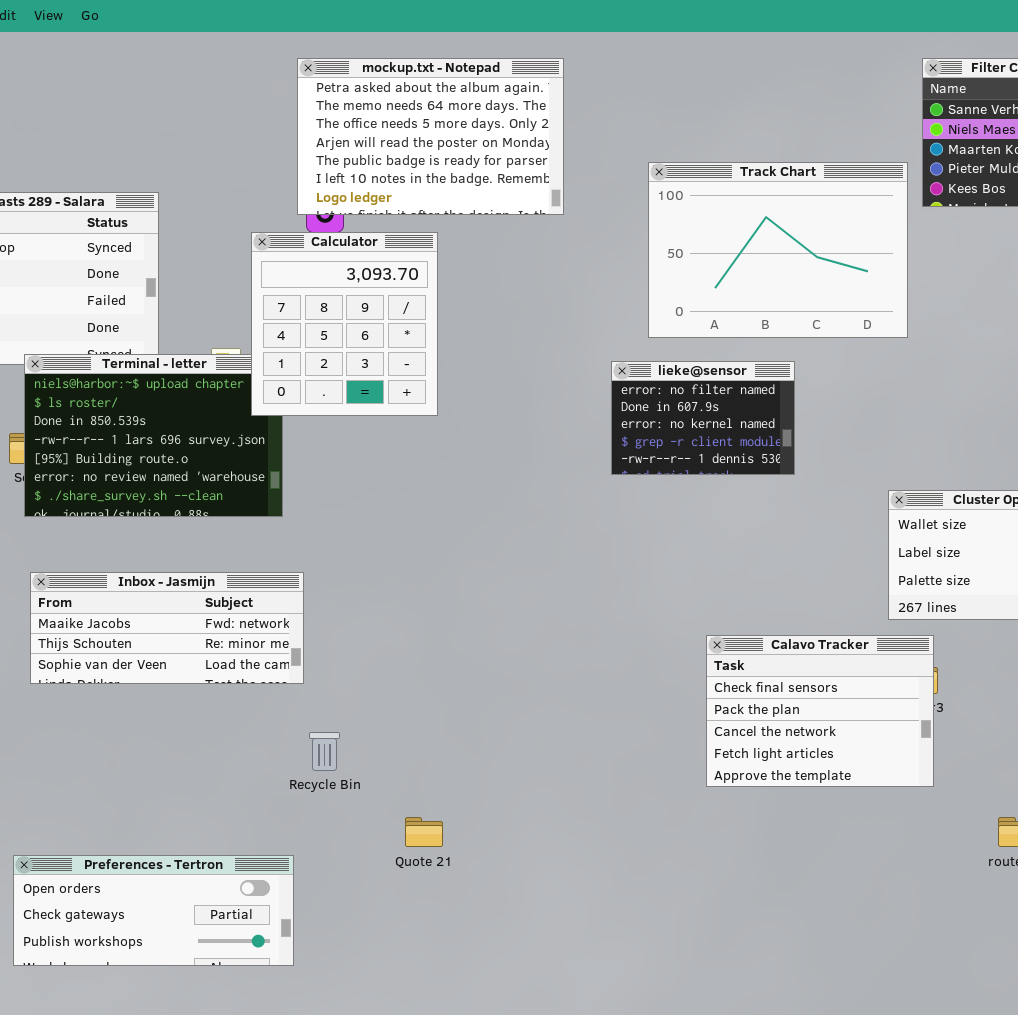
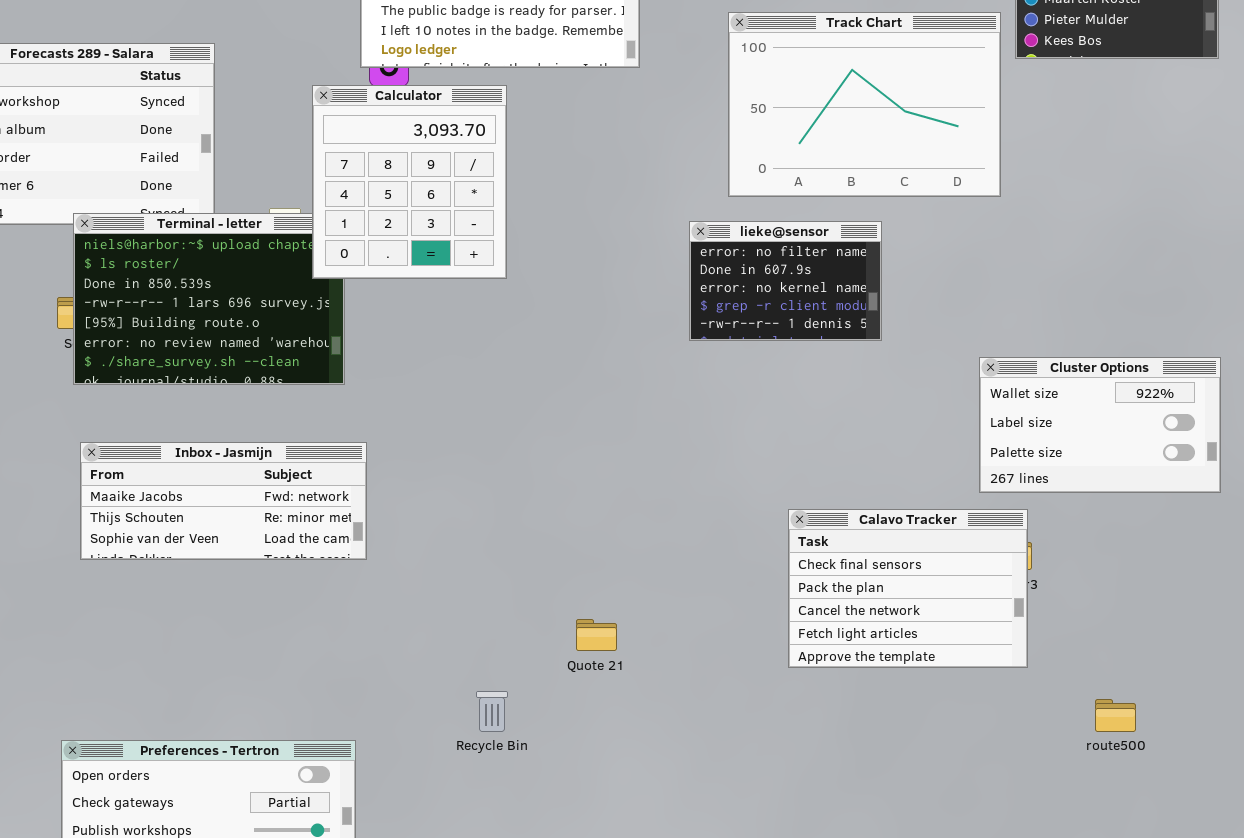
Recycle Bin: [309,732,340,771] -> [476,691,508,732], moved
Quote 21: [405,817,443,847] -> [576,619,617,651], moved

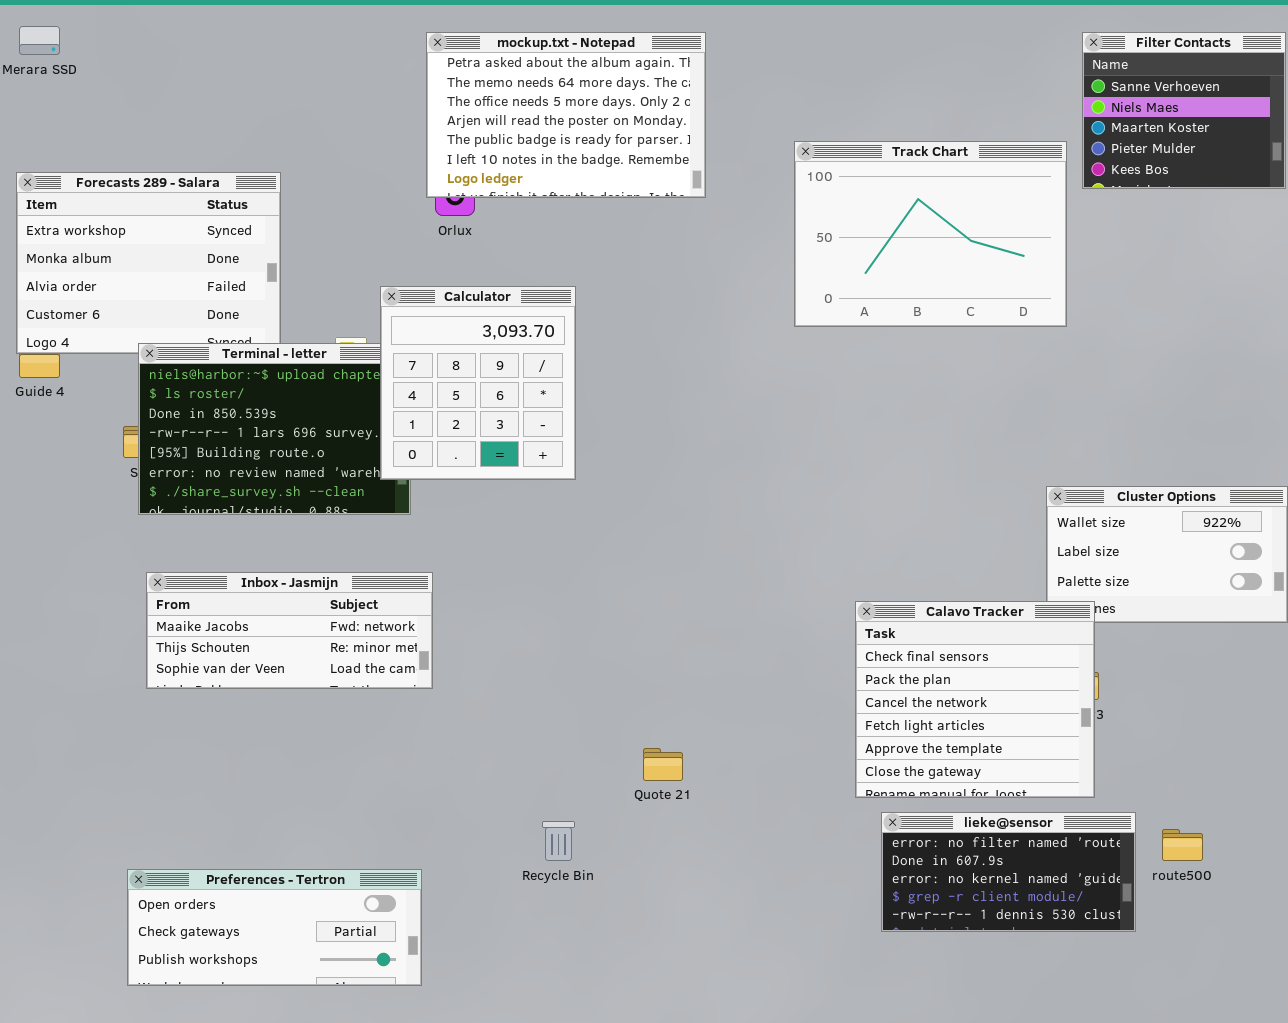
Calculator: [312,85,507,279] -> [380,286,576,480], moved
lieke@sensor: [689,221,882,341] -> [881,812,1136,932], moved, resized
Calavo Tracker: [788,509,1028,668] -> [855,601,1095,798], resized

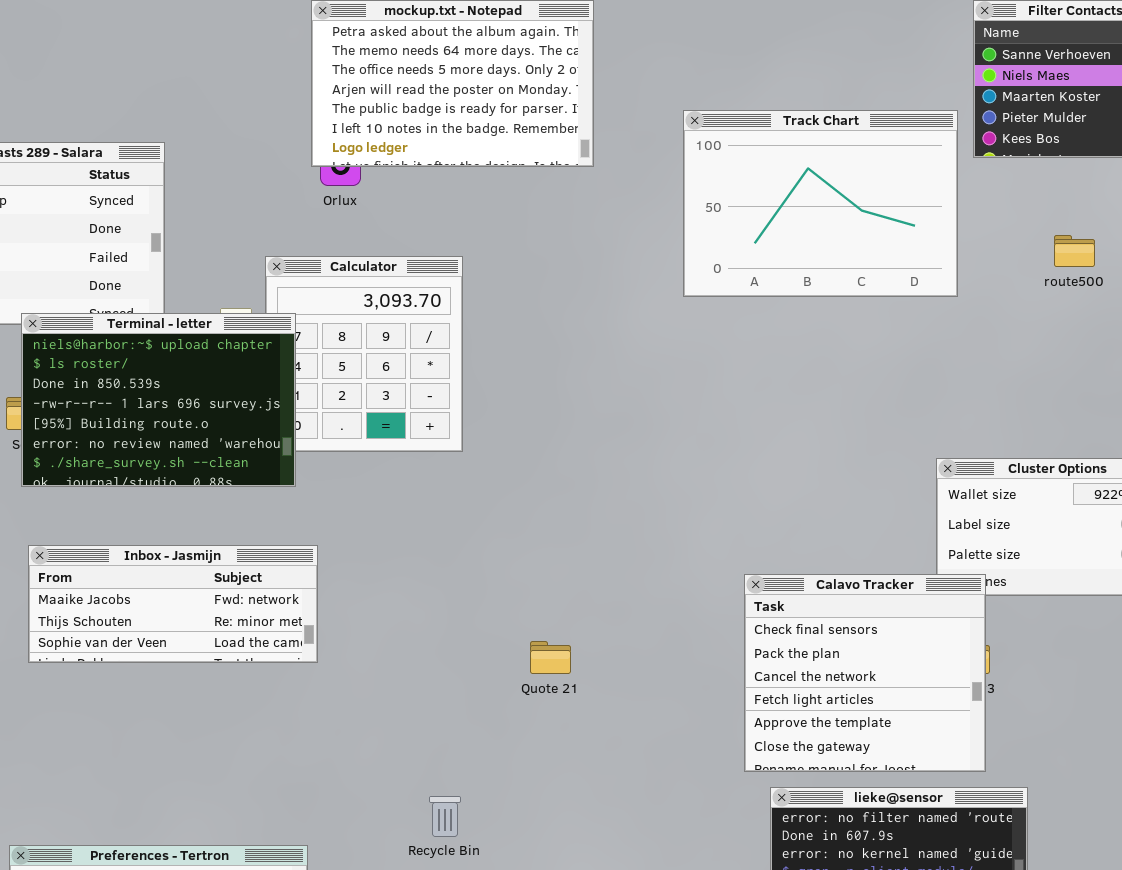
Terminal - letter: [138,343,411,515] -> [21,313,296,487], raised
Quote 21: [643,748,683,781] -> [530,641,571,674], moved
route500: [1162,829,1203,861] -> [1054,235,1095,267], moved

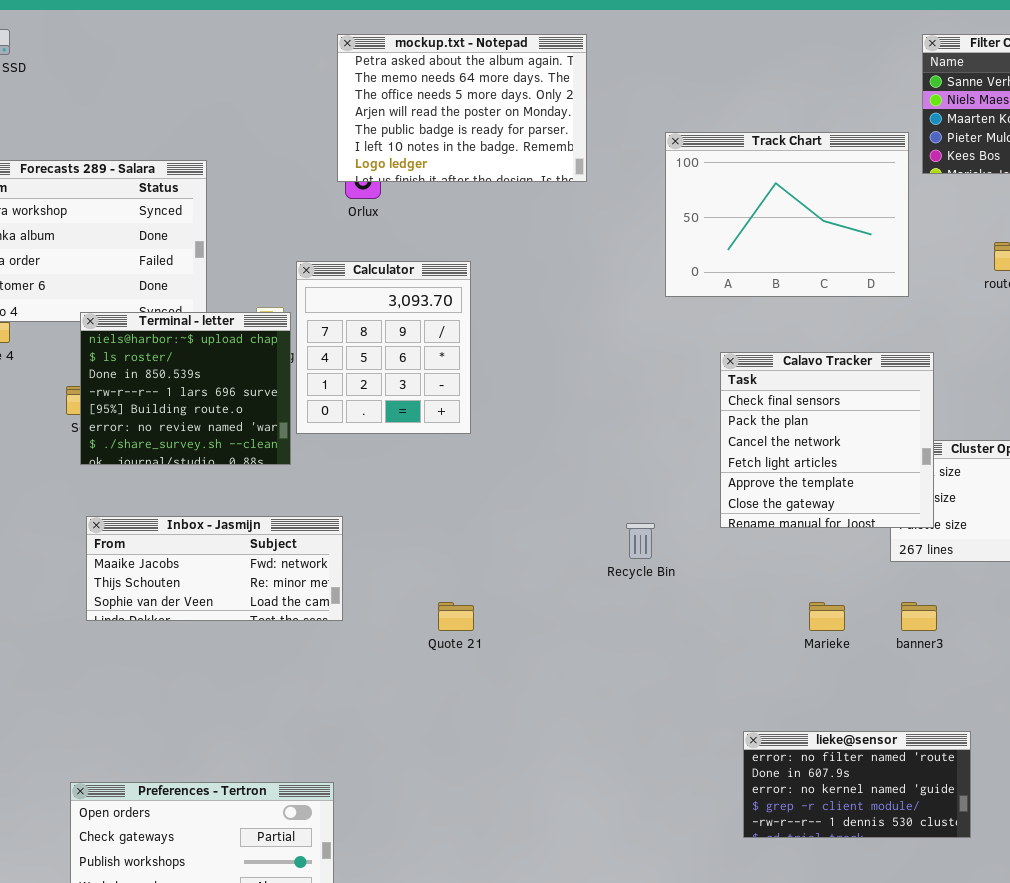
Terminal - letter: [21,313,296,487] -> [80,312,291,465], resized
Calavo Tracker: [744,574,986,772] -> [720,352,934,528], moved
Quote 21: [530,641,571,674] -> [438,602,474,631], moved
Recycle Bin: [429,796,461,837] -> [626,523,655,559], moved

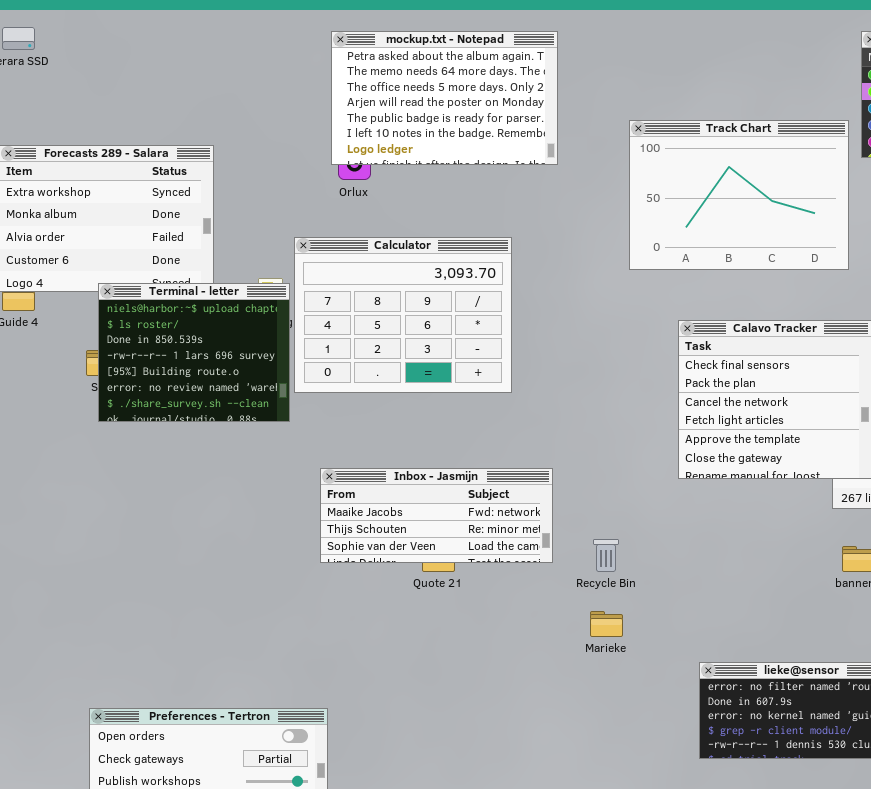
Calculator: [296,261,471,434] -> [294,237,512,393], resized
Inbox - Jasmijn: [86,516,343,621] -> [320,468,553,563], moved
Recycle Bin: [626,523,655,559] -> [593,539,619,572], moved
Marieke: [809,602,845,631] -> [590,611,623,637], moved

